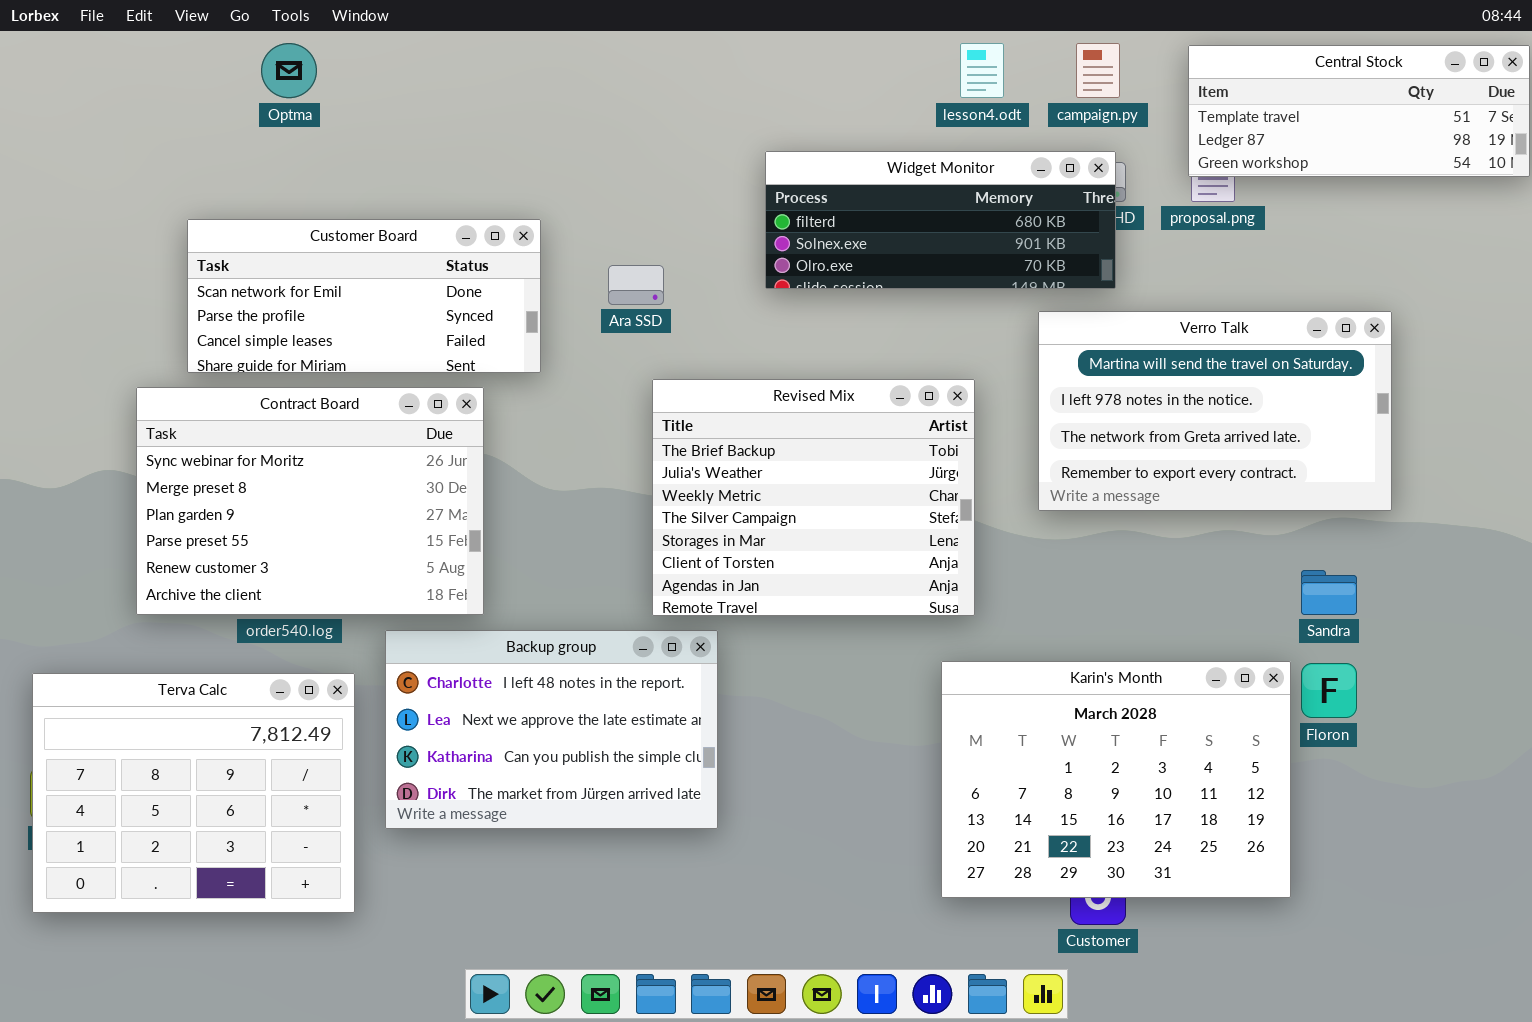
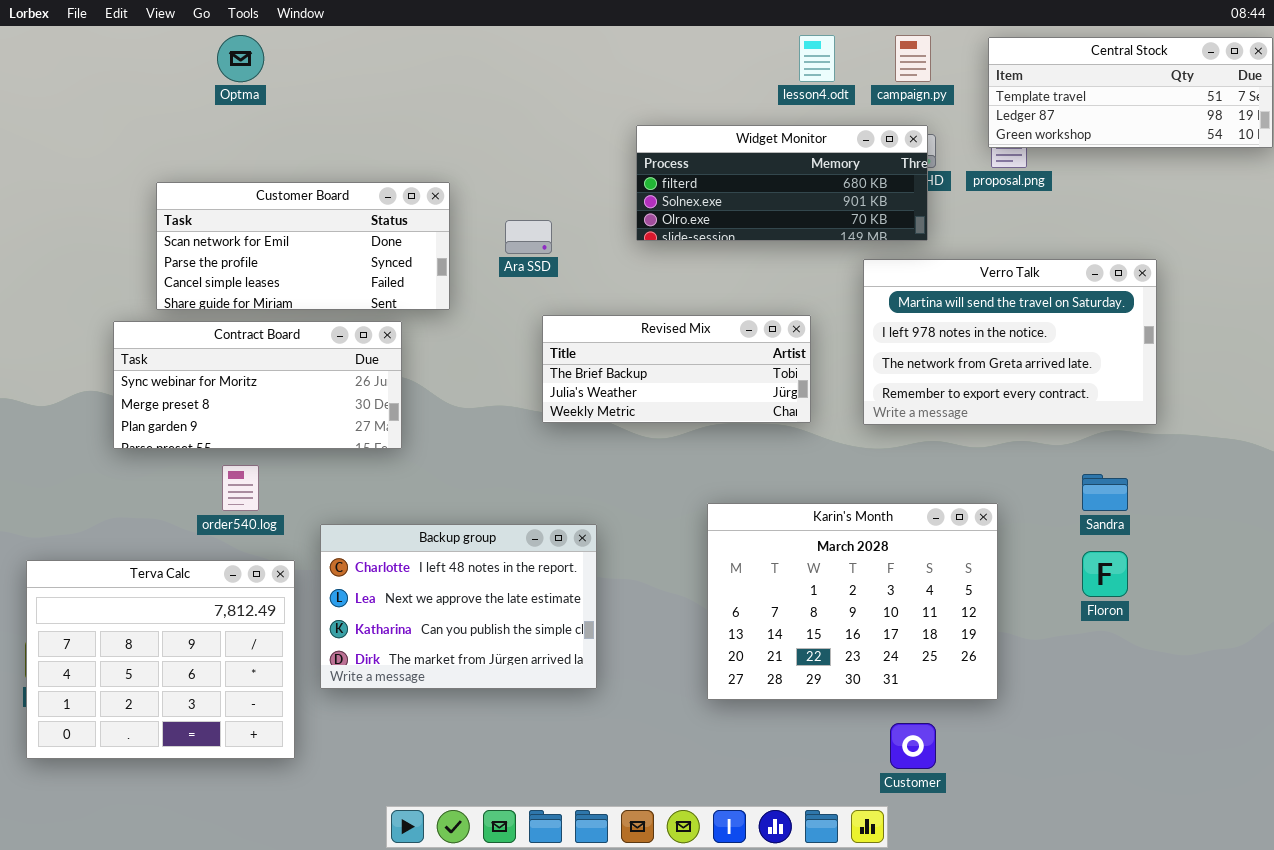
Revised Mix: [652,379,975,616] -> [542,315,811,423], resized
Contract Board: [136,387,484,615] -> [113,321,402,449], resized
Karin's Month: [941,661,1291,898] -> [707,503,998,700], moved

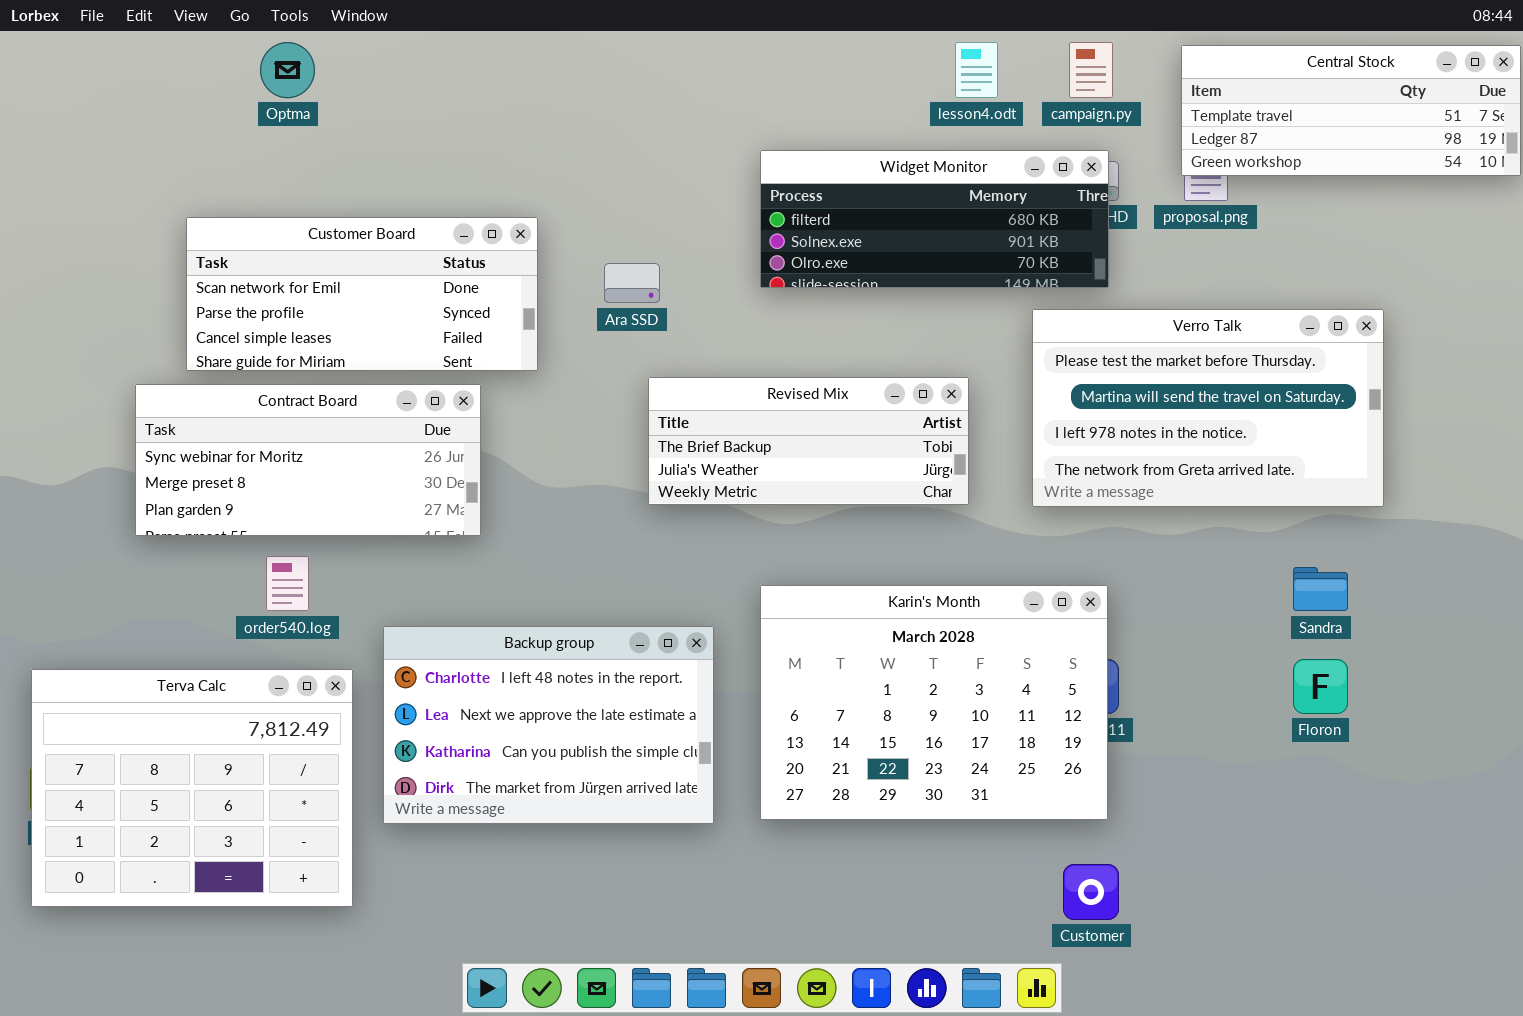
Verro Talk: [863,259,1157,425] -> [1032,309,1384,507], scrolled up 1 row
Karin's Month: [707,503,998,700] -> [760,585,1108,820], moved

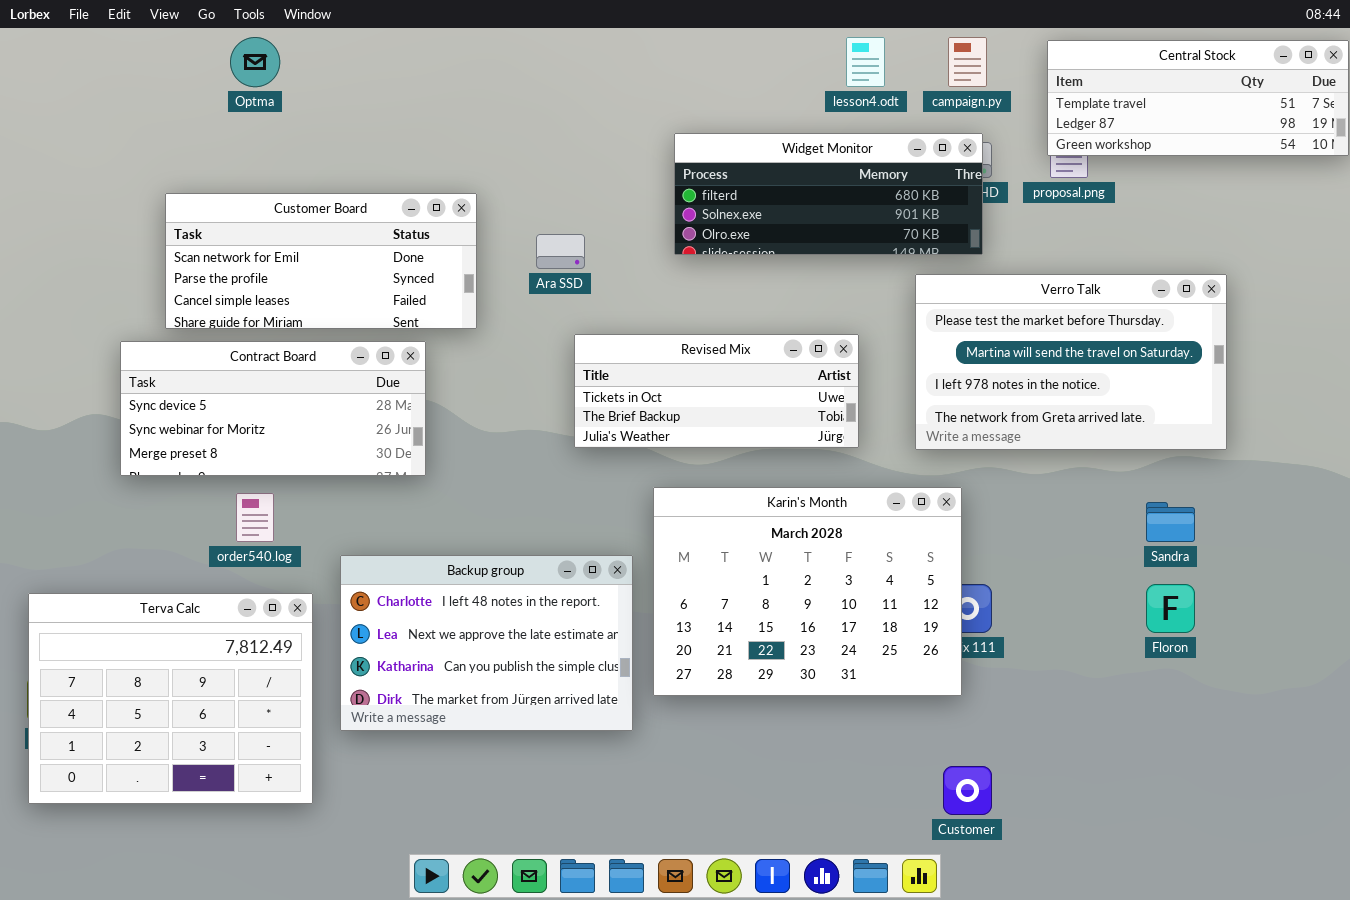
Revised Mix: [648,377,969,505] -> [574,334,859,448], scrolled up 1 row
Contract Board: [135,384,481,536] -> [120,341,426,476], scrolled up 1 row
Karin's Month: [760,585,1108,820] -> [653,487,962,696], moved

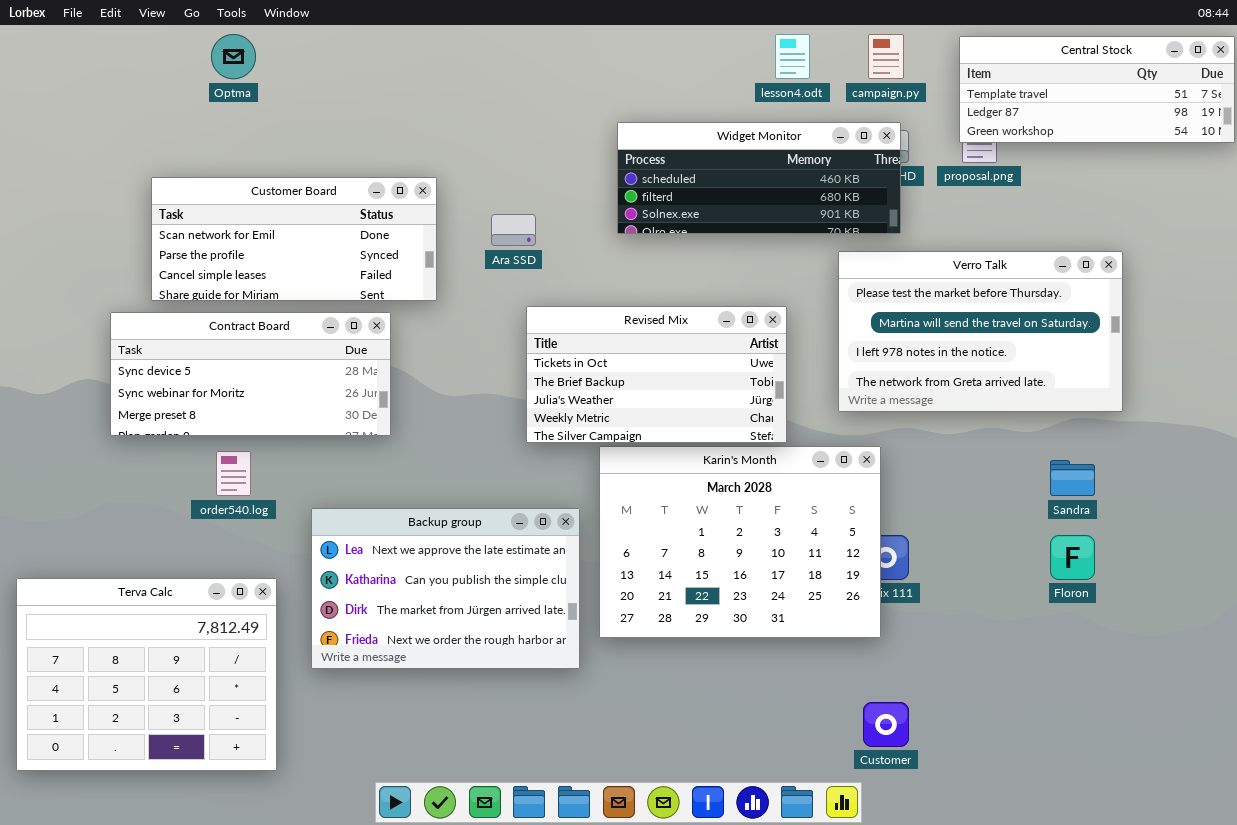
Widget Monitor: [674,133,983,255] -> [617,122,901,234], scrolled up 1 row
Revised Mix: [574,334,859,448] -> [526,306,787,443], resized
Backup group: [340,555,633,731] -> [311,508,580,669], scrolled down 1 row
Terva Calc: [28,593,313,804] -> [16,578,277,771], moved

